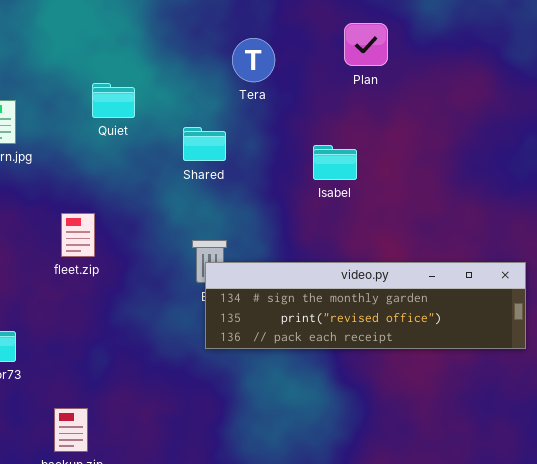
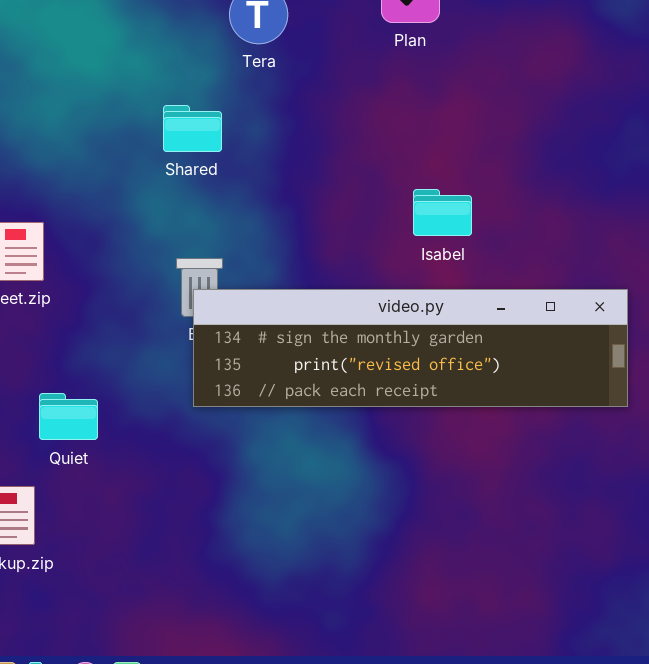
Quiet: [92,83,135,118] -> [39,393,98,440], moved
Isabel: [313,145,357,180] -> [413,189,472,236], moved

